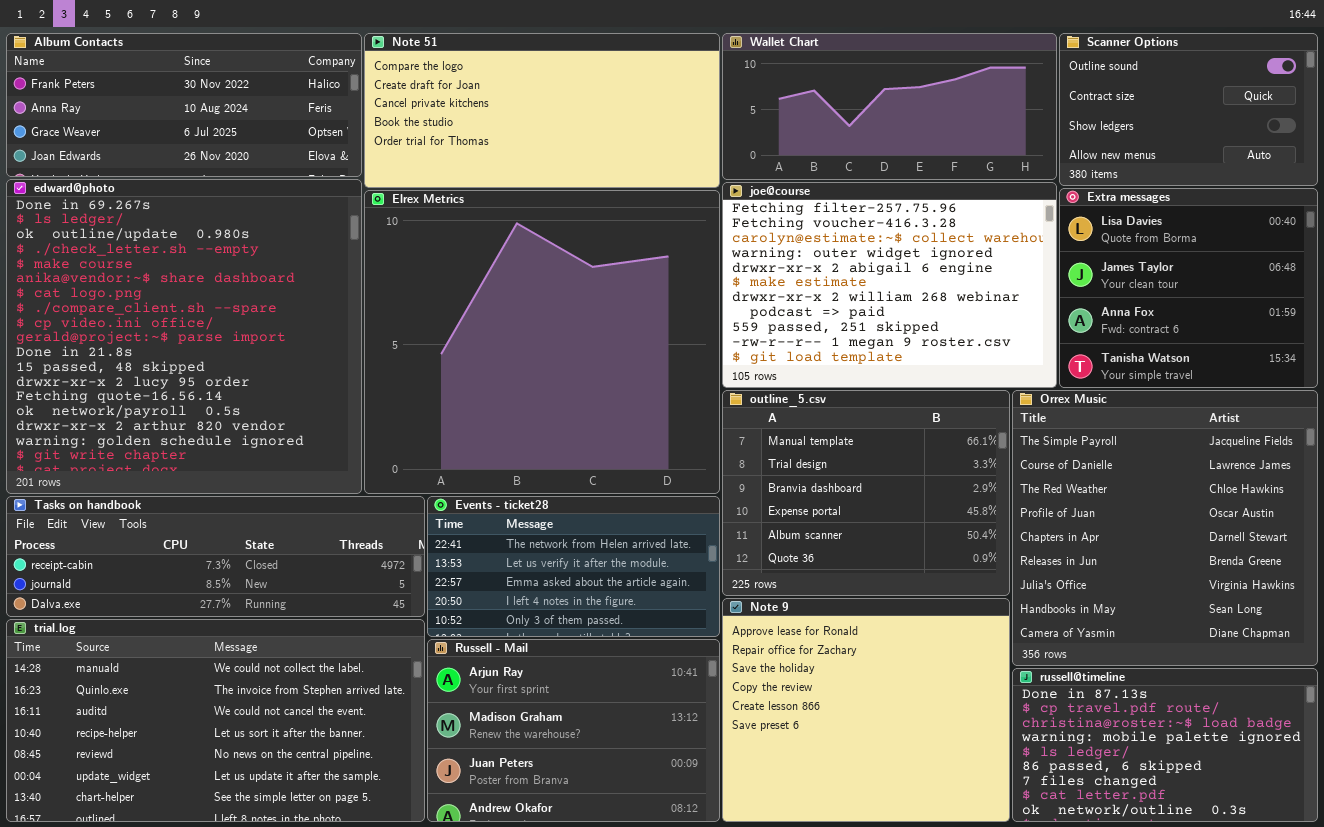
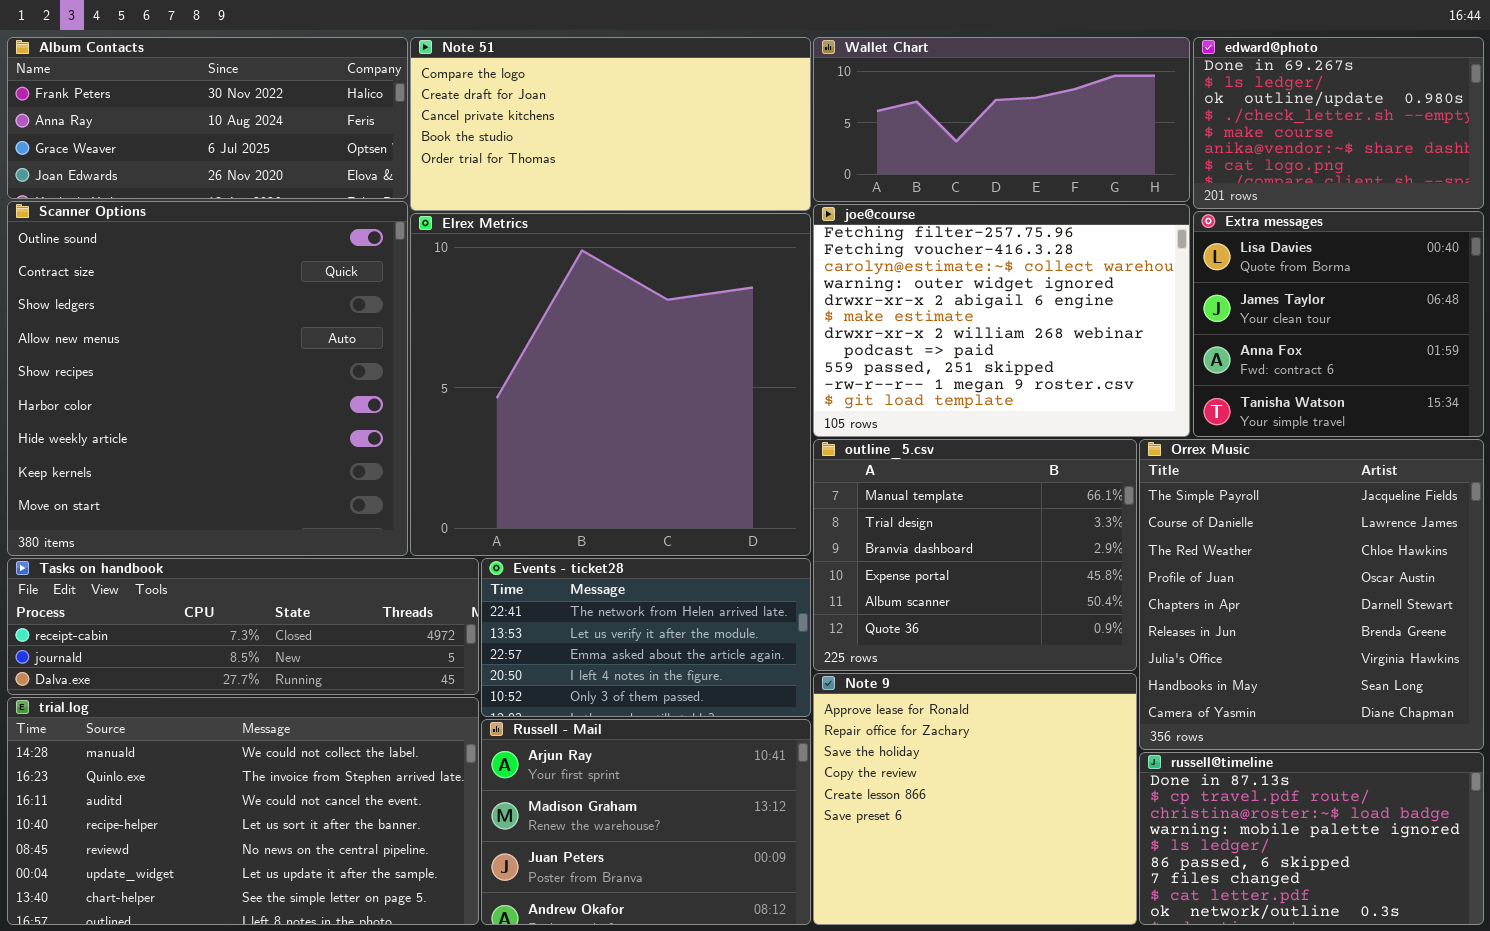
Scanner Options: [1059,33,1318,186] -> [7,201,408,556], moved, resized
edward@photo: [6,179,362,494] -> [1193,37,1484,209], moved, resized

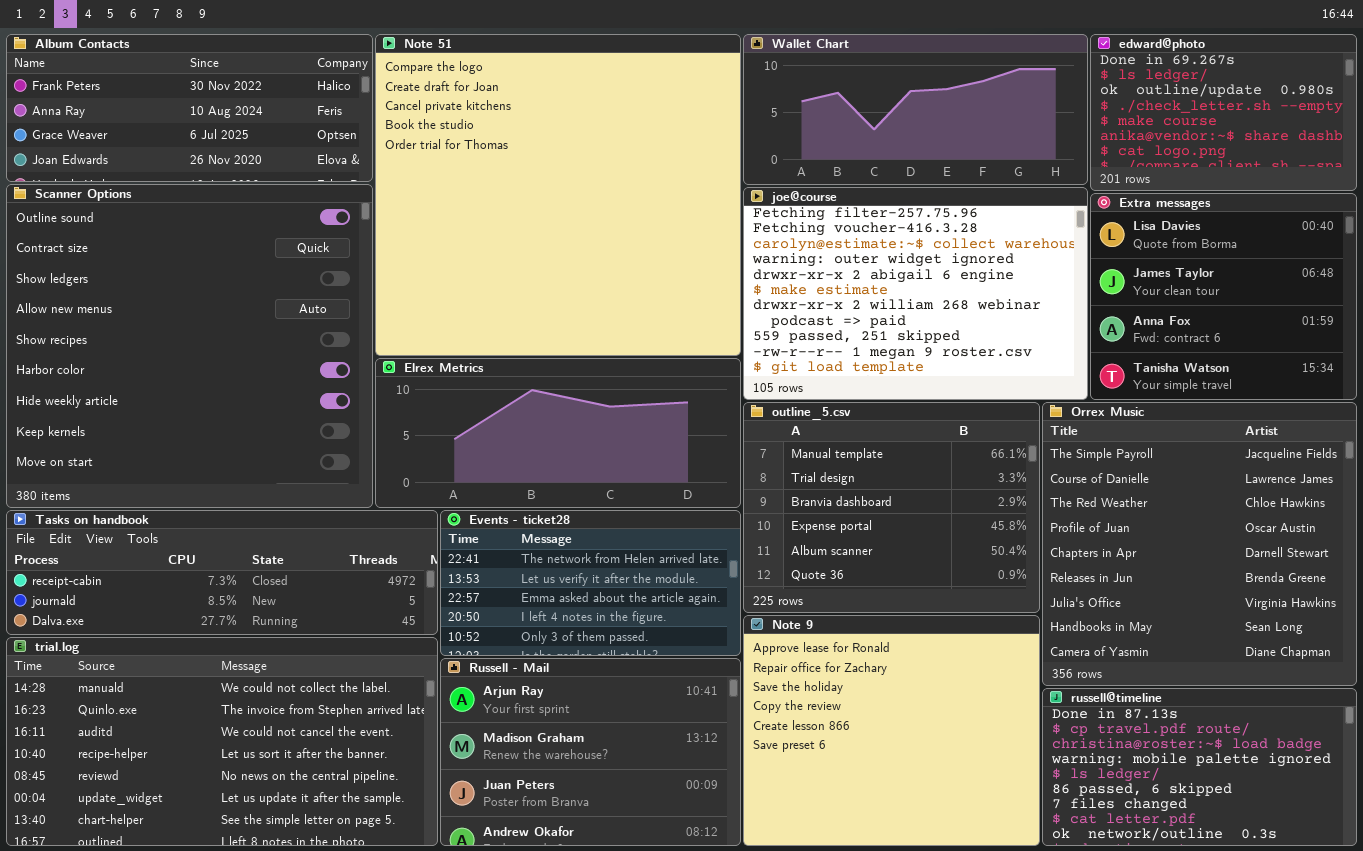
Note 51: [410,37,811,211] -> [375,34,741,356], resized
Elrex Metrics: [410,213,811,556] -> [375,358,741,508], resized

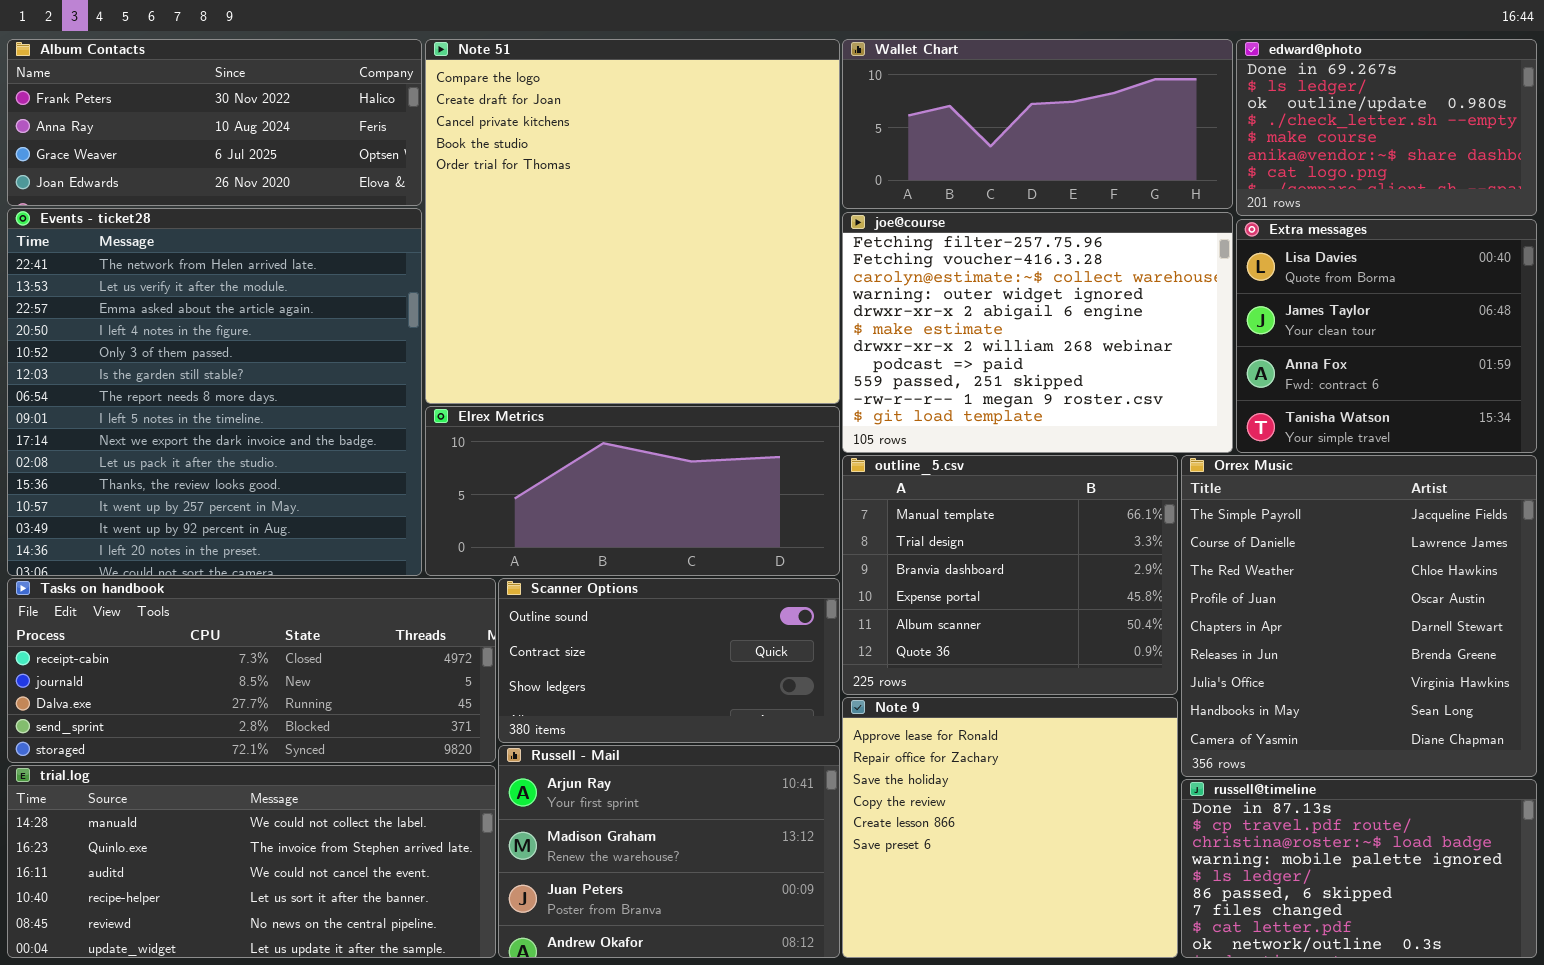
Scanner Options: [6,184,373,508] -> [498,578,840,743], moved, resized
Tasks on handbook: [6,510,438,635] -> [7,578,496,763], resized
Events - ticket28: [440,510,741,656] -> [7,208,422,576], moved, resized
trial.log: [6,637,438,846] -> [7,765,496,958], resized

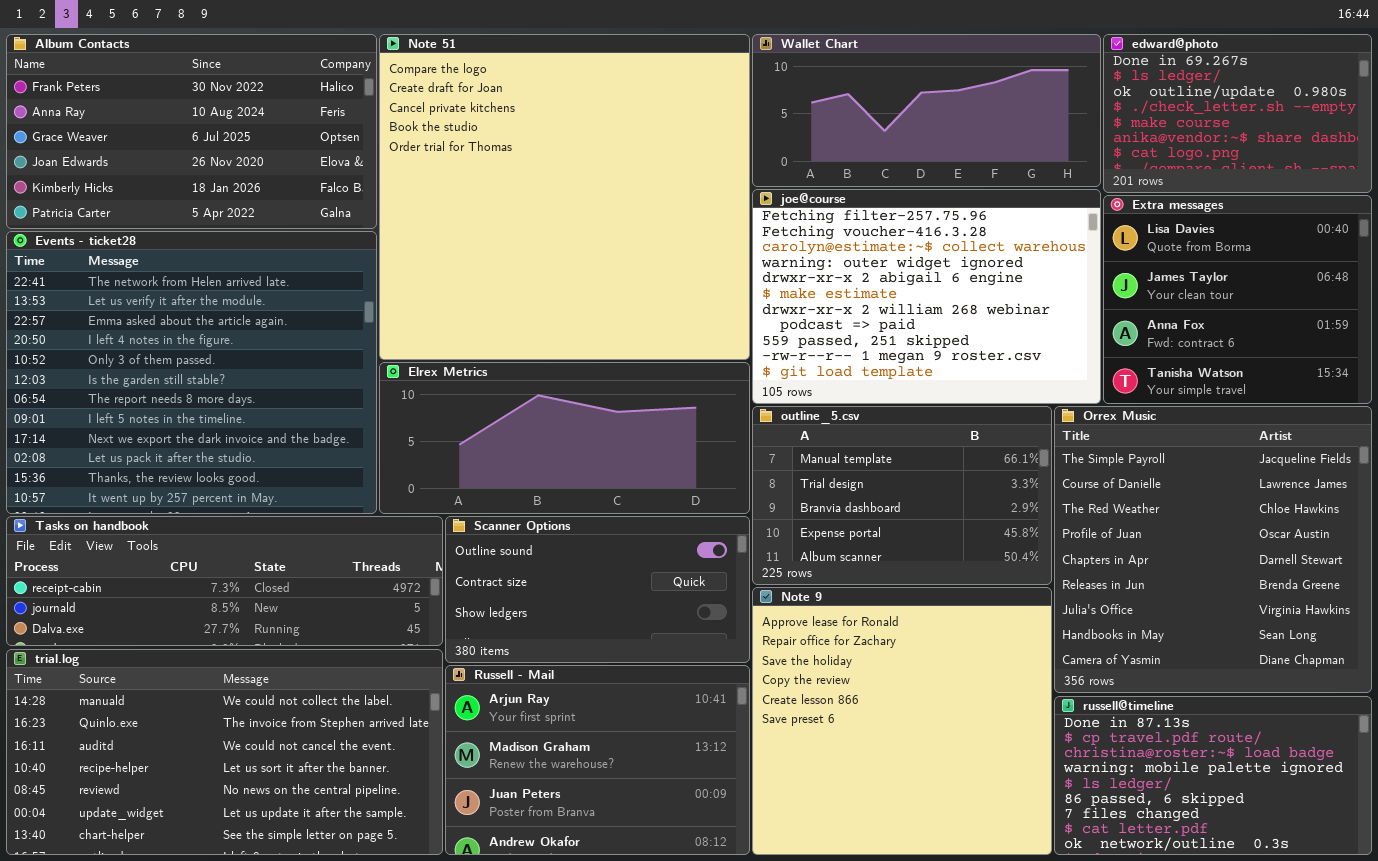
Album Contacts: [7,39,422,206] -> [6,34,377,229], resized
Events - ticket28: [7,208,422,576] -> [6,231,377,514], resized
outline_5.csv: [842,455,1178,695] -> [752,406,1052,585], resized
Tasks on handbook: [7,578,496,763] -> [6,516,443,646], resized
Note 9: [842,697,1178,958] -> [752,587,1052,855], resized
trial.log: [7,765,496,958] -> [6,649,443,855], resized

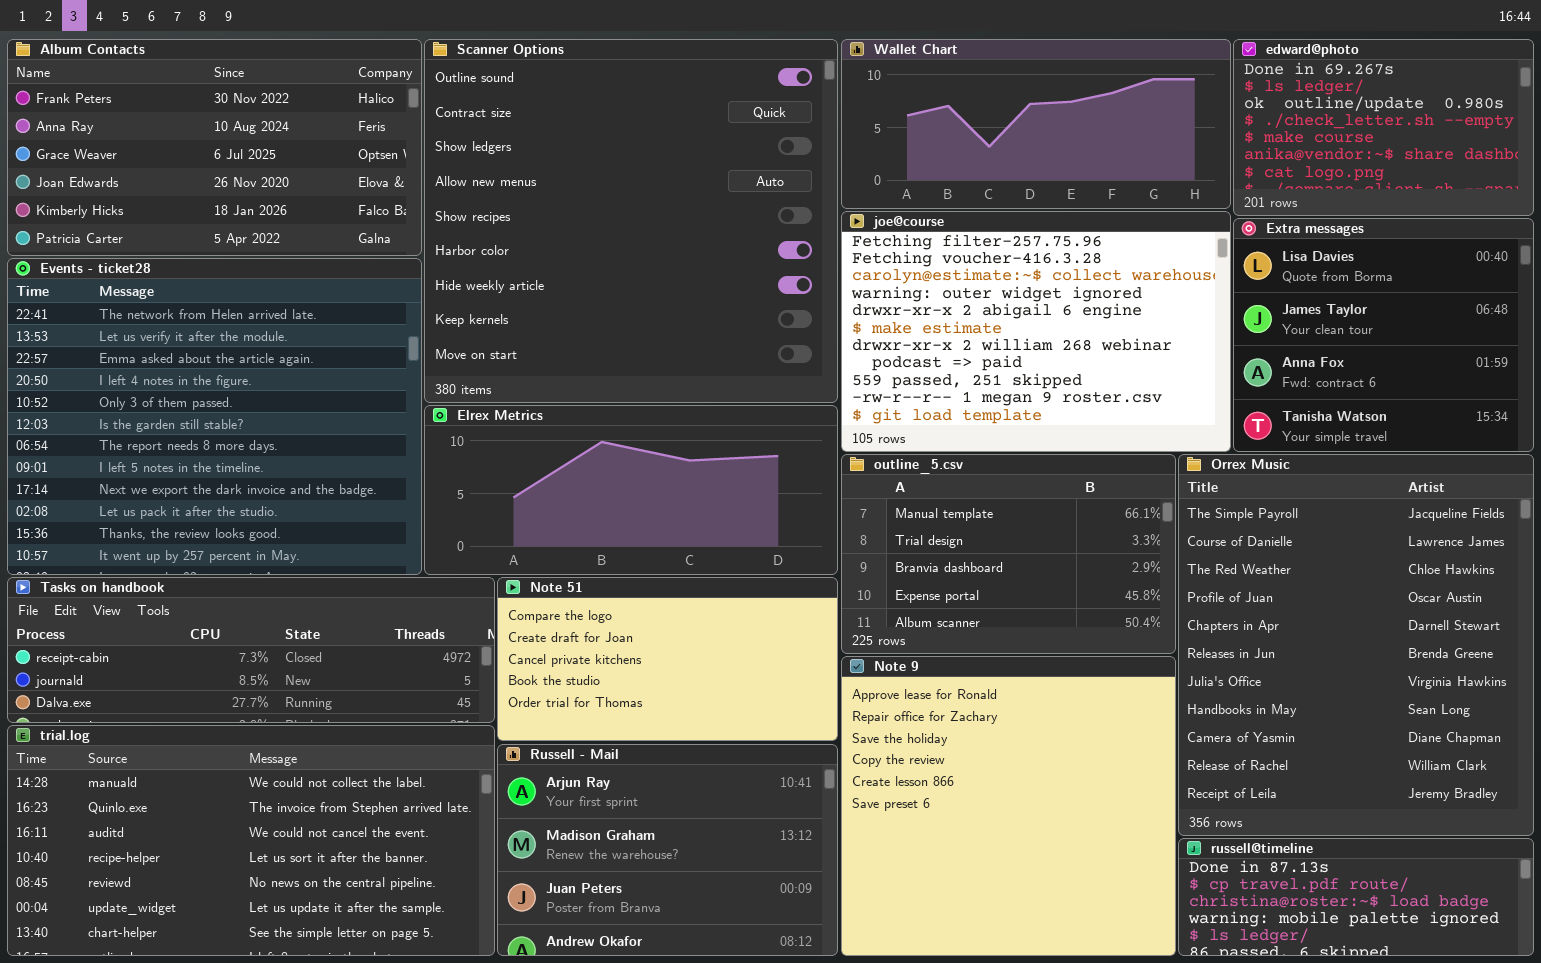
Note 51: [379,34,750,360] -> [497,577,838,741], moved, resized
Orrex Music: [1054,406,1372,693] -> [1178,454,1534,836], resized
Scanner Options: [445,516,750,663] -> [424,39,838,403], moved, resized
russell@timeline: [1054,696,1372,855] -> [1178,838,1534,956], resized

